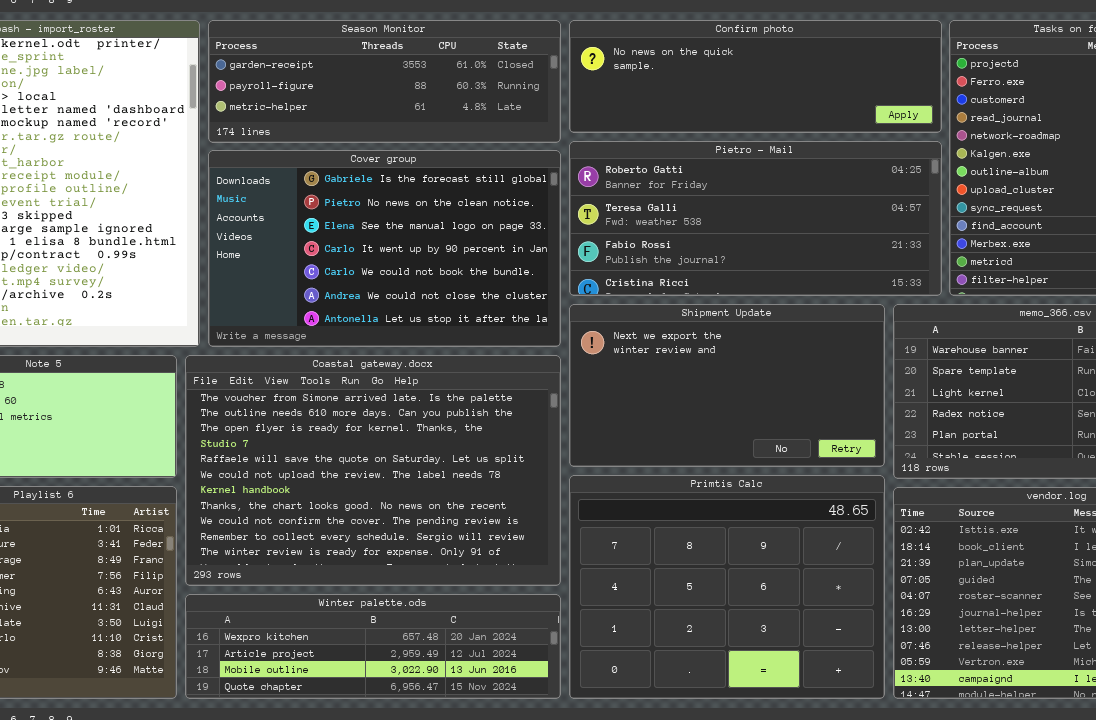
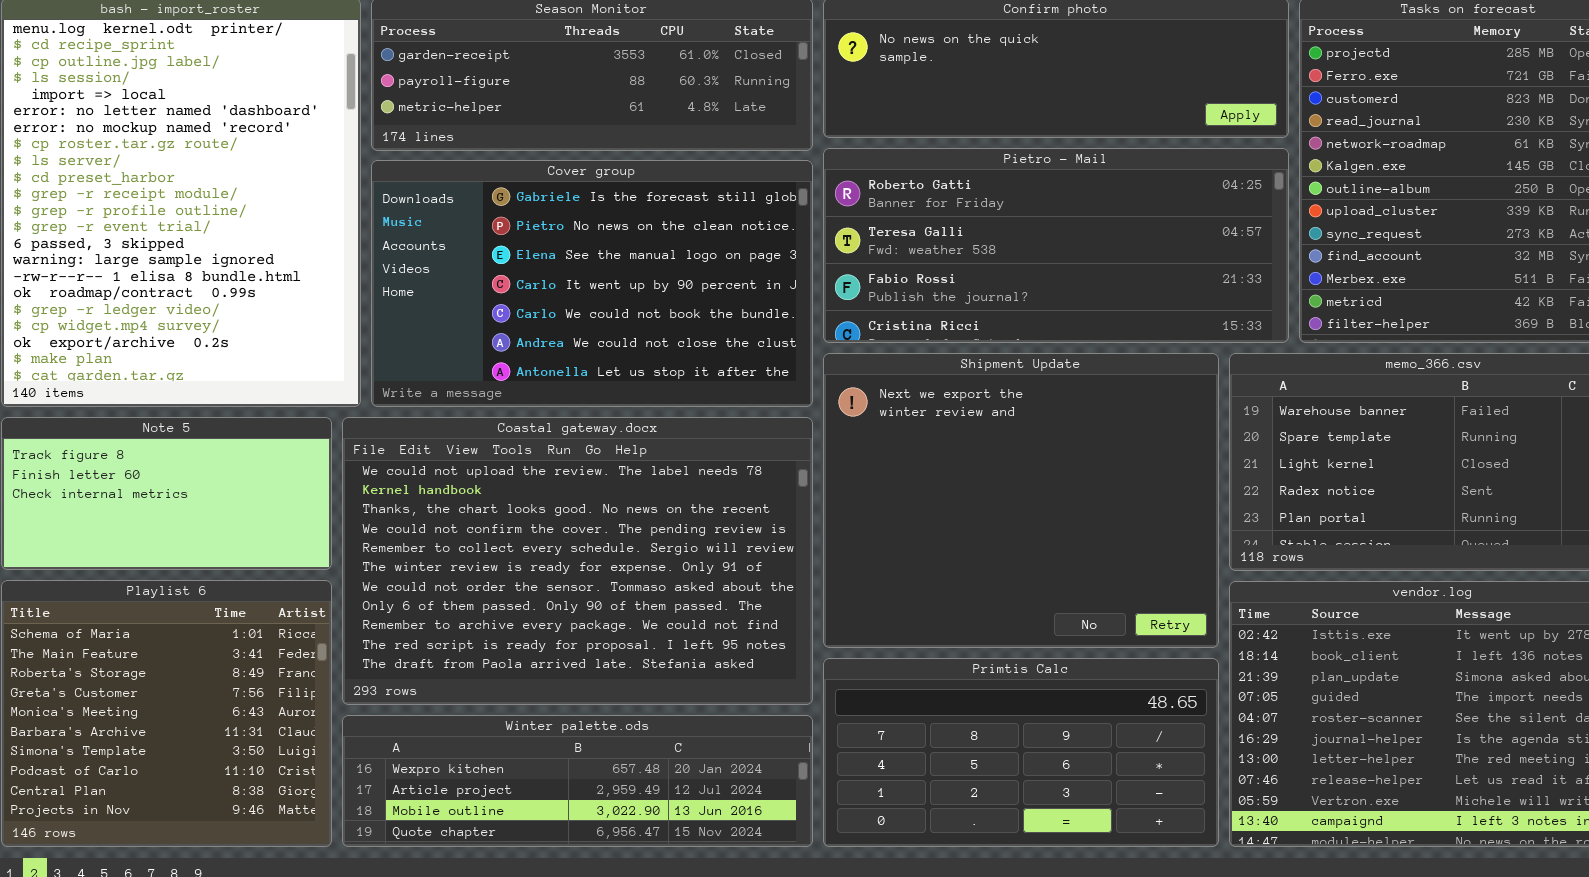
Shipment Update: [569,304,885,467] -> [823,353,1219,648], resized
Coastal gateway.docx: [185,355,561,586] -> [342,417,813,705], scrolled down 5 rows
Primtis Calc: [569,475,885,699] -> [823,658,1219,847], resized

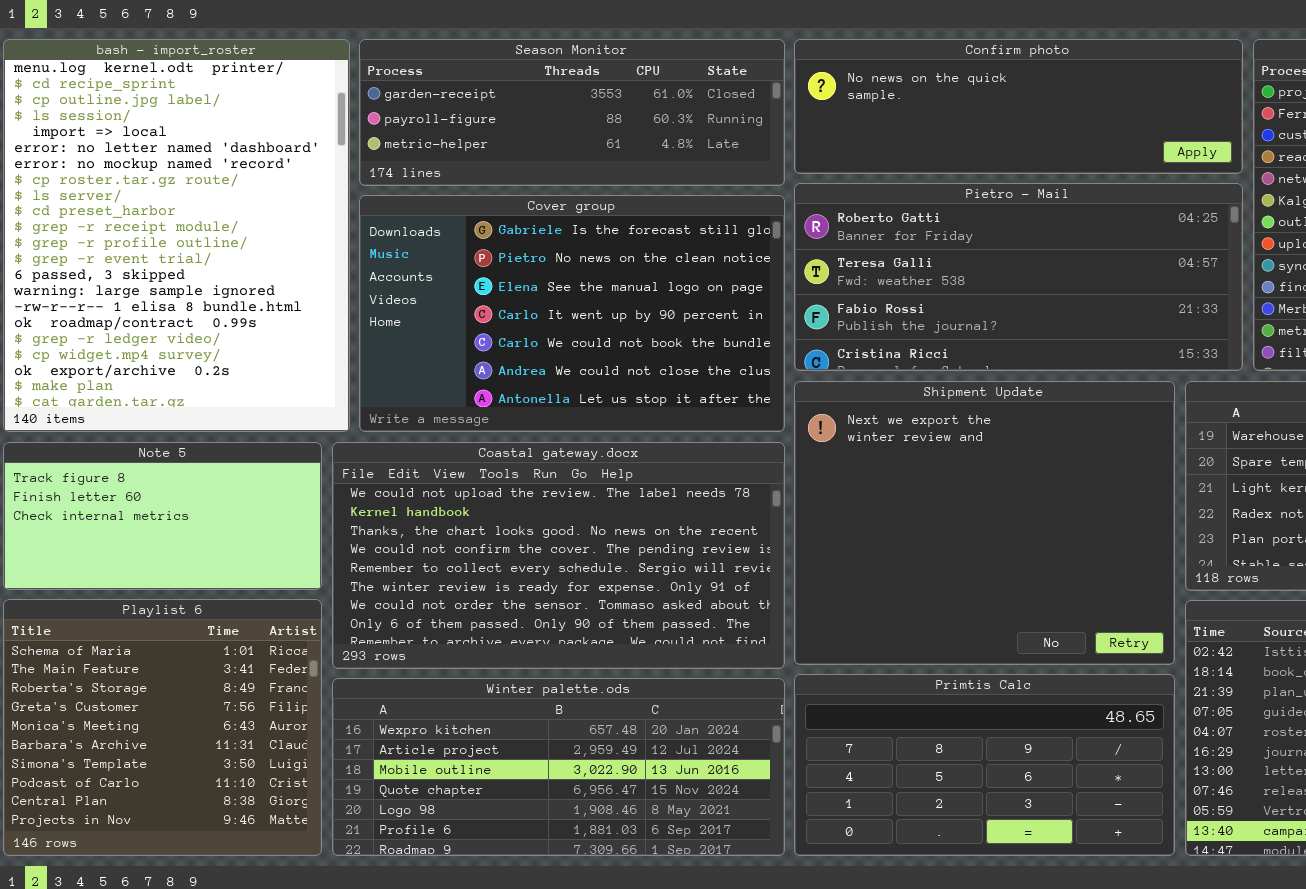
Coastal gateway.docx: [342,417,813,705] -> [332,442,785,669], resized
Winter palette.ods: [342,715,813,847] -> [332,678,785,856], resized

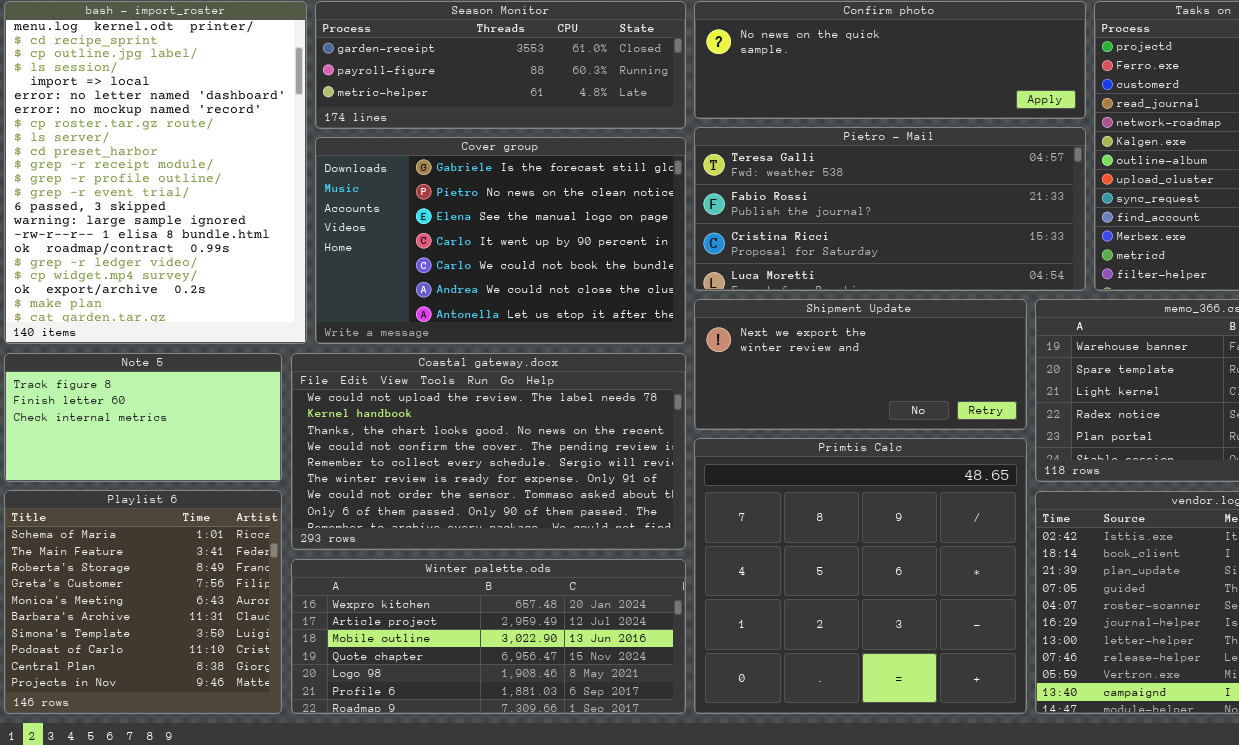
Pietro - Mail: [794,183,1243,371] -> [694,127,1086,291], scrolled down 1 row
Shipment Update: [794,381,1175,665] -> [694,299,1027,430], resized
Primtis Calc: [794,674,1175,856] -> [694,438,1027,714], resized

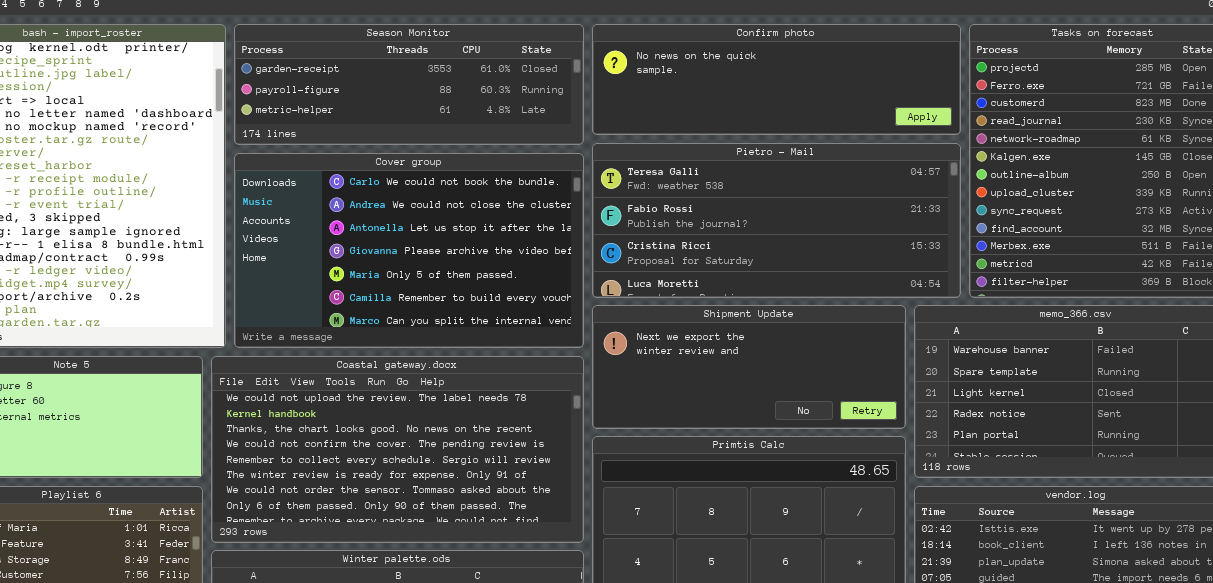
Cover group: [315,137,686,344] -> [234,153,584,348], scrolled down 4 rows

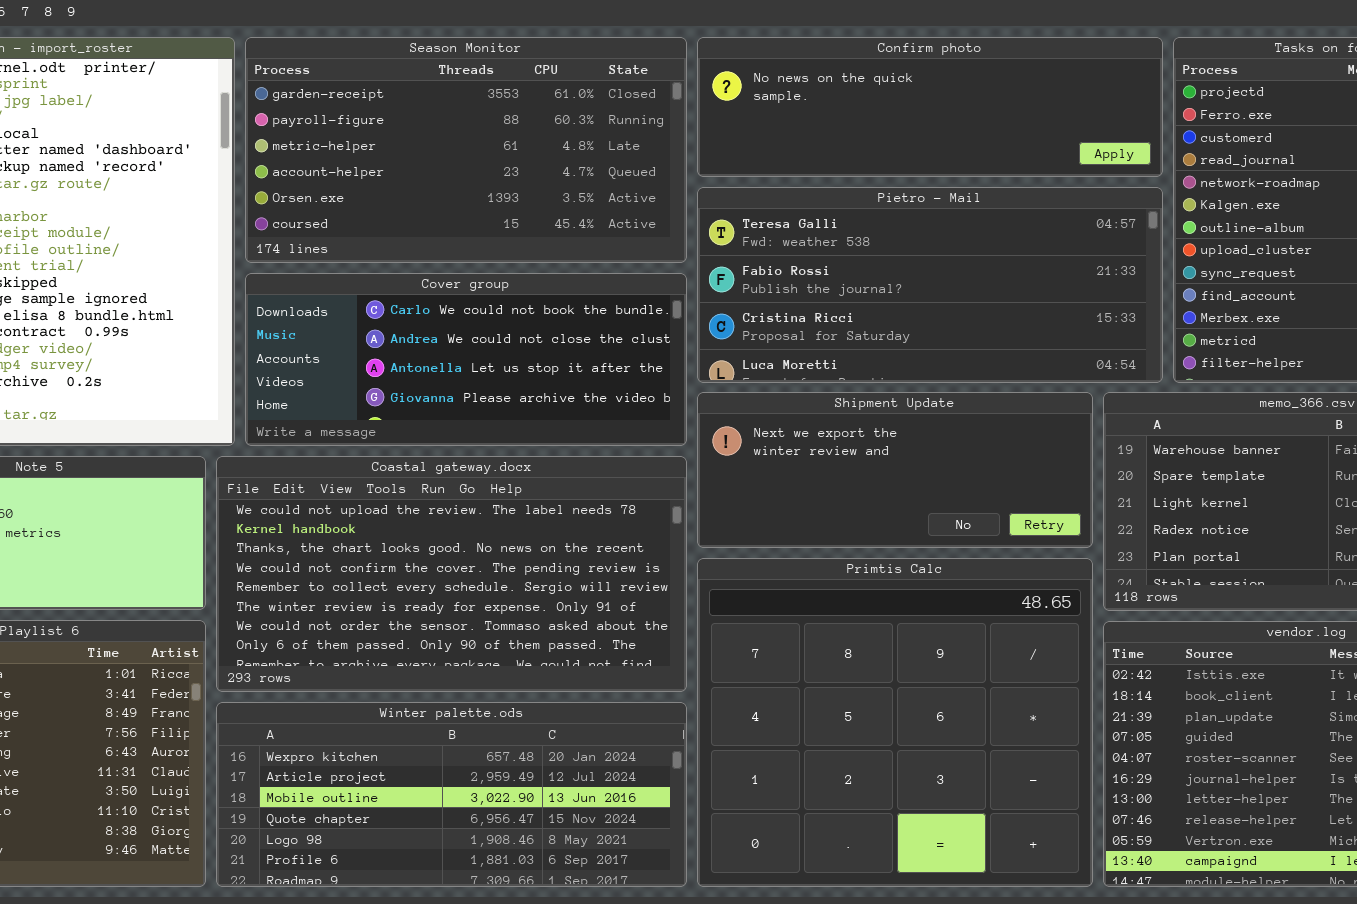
Season Monitor: [234,24,584,145] -> [245,37,687,263], resized
Cover group: [234,153,584,348] -> [245,273,687,446], resized

